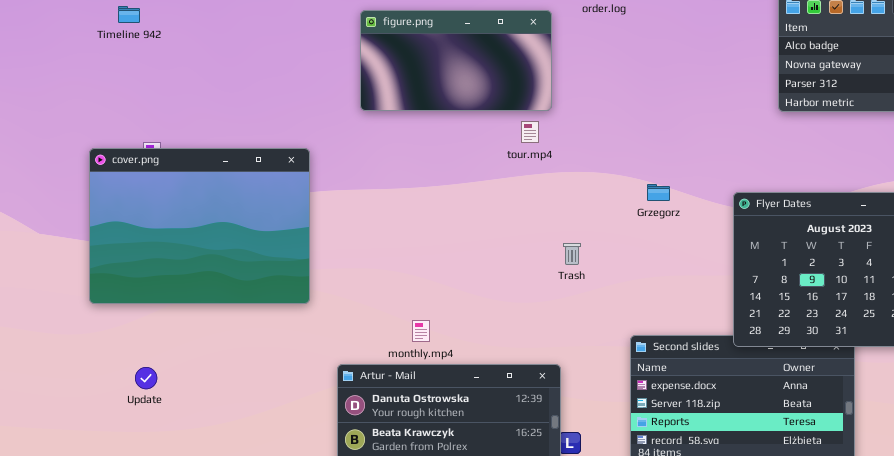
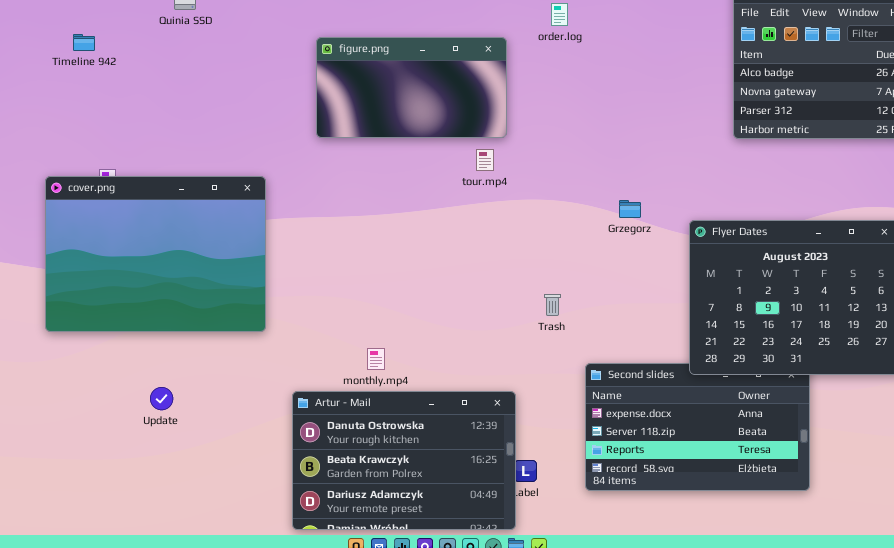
Grzegorz: [647,184,670,201] -> [619,200,641,218], moved
Trash: [563,243,581,265] -> [544,294,561,316], moved
Update: [135,367,157,389] -> [150,387,173,410], moved

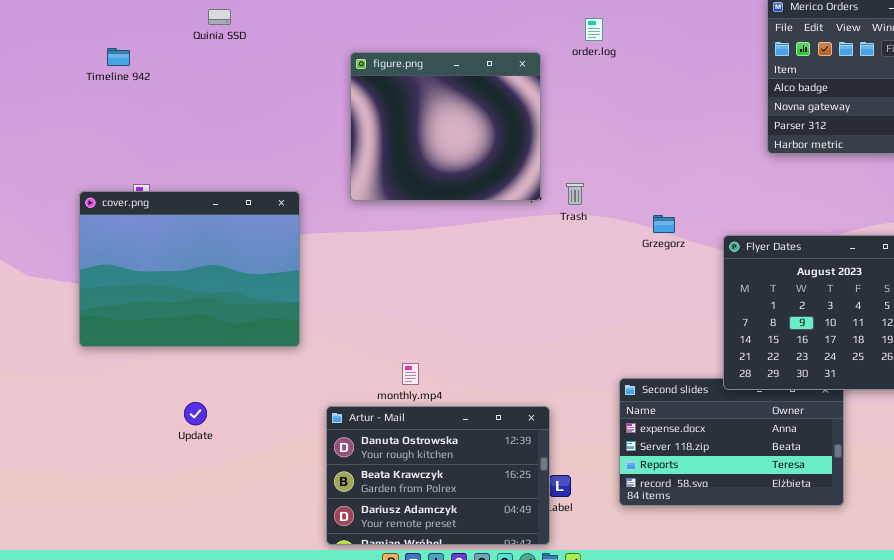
figure.png: [316,37,507,138] -> [350,52,541,201], resized
Trash: [544,294,561,316] -> [566,183,584,205], moved

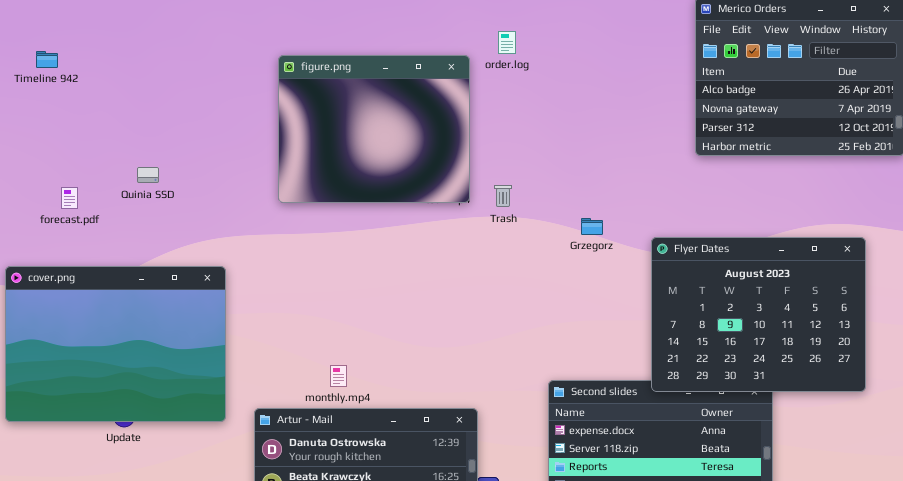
Quinia SSD: [208,9,231,25] -> [137,167,159,183], moved
order.log: [585,18,603,41] -> [498,31,516,54], moved
cover.png: [79,191,300,347] -> [5,266,226,422], moved

